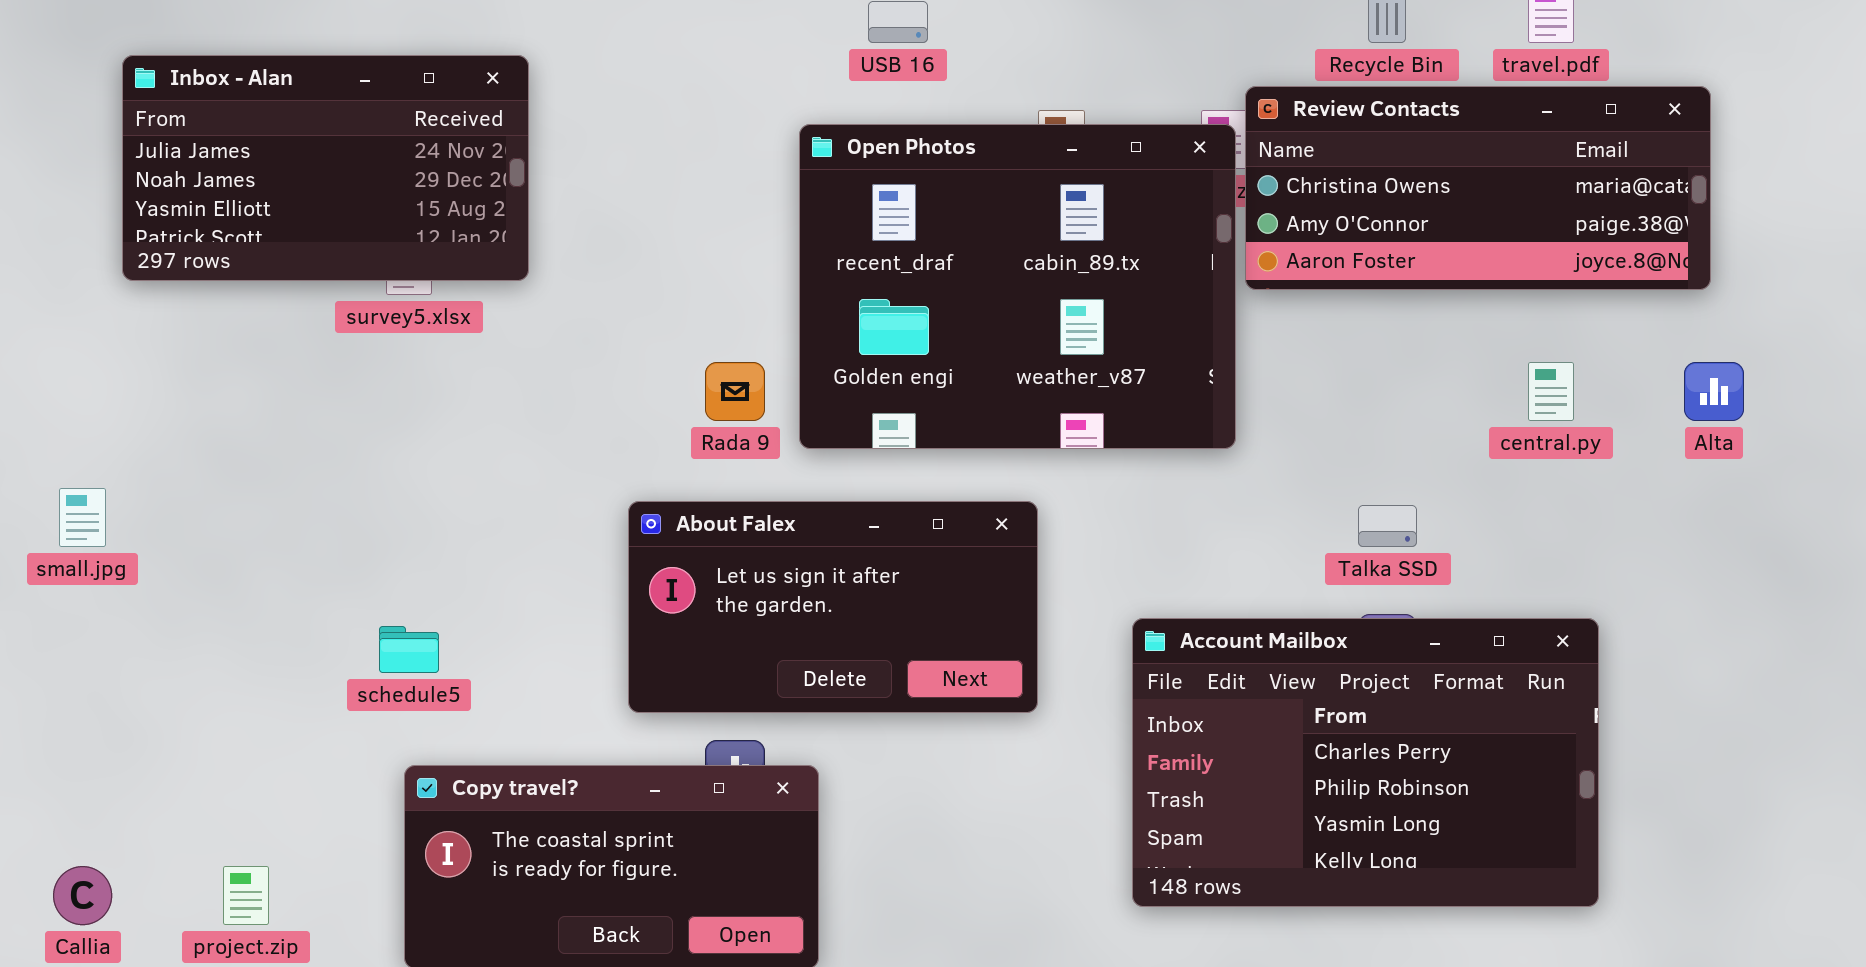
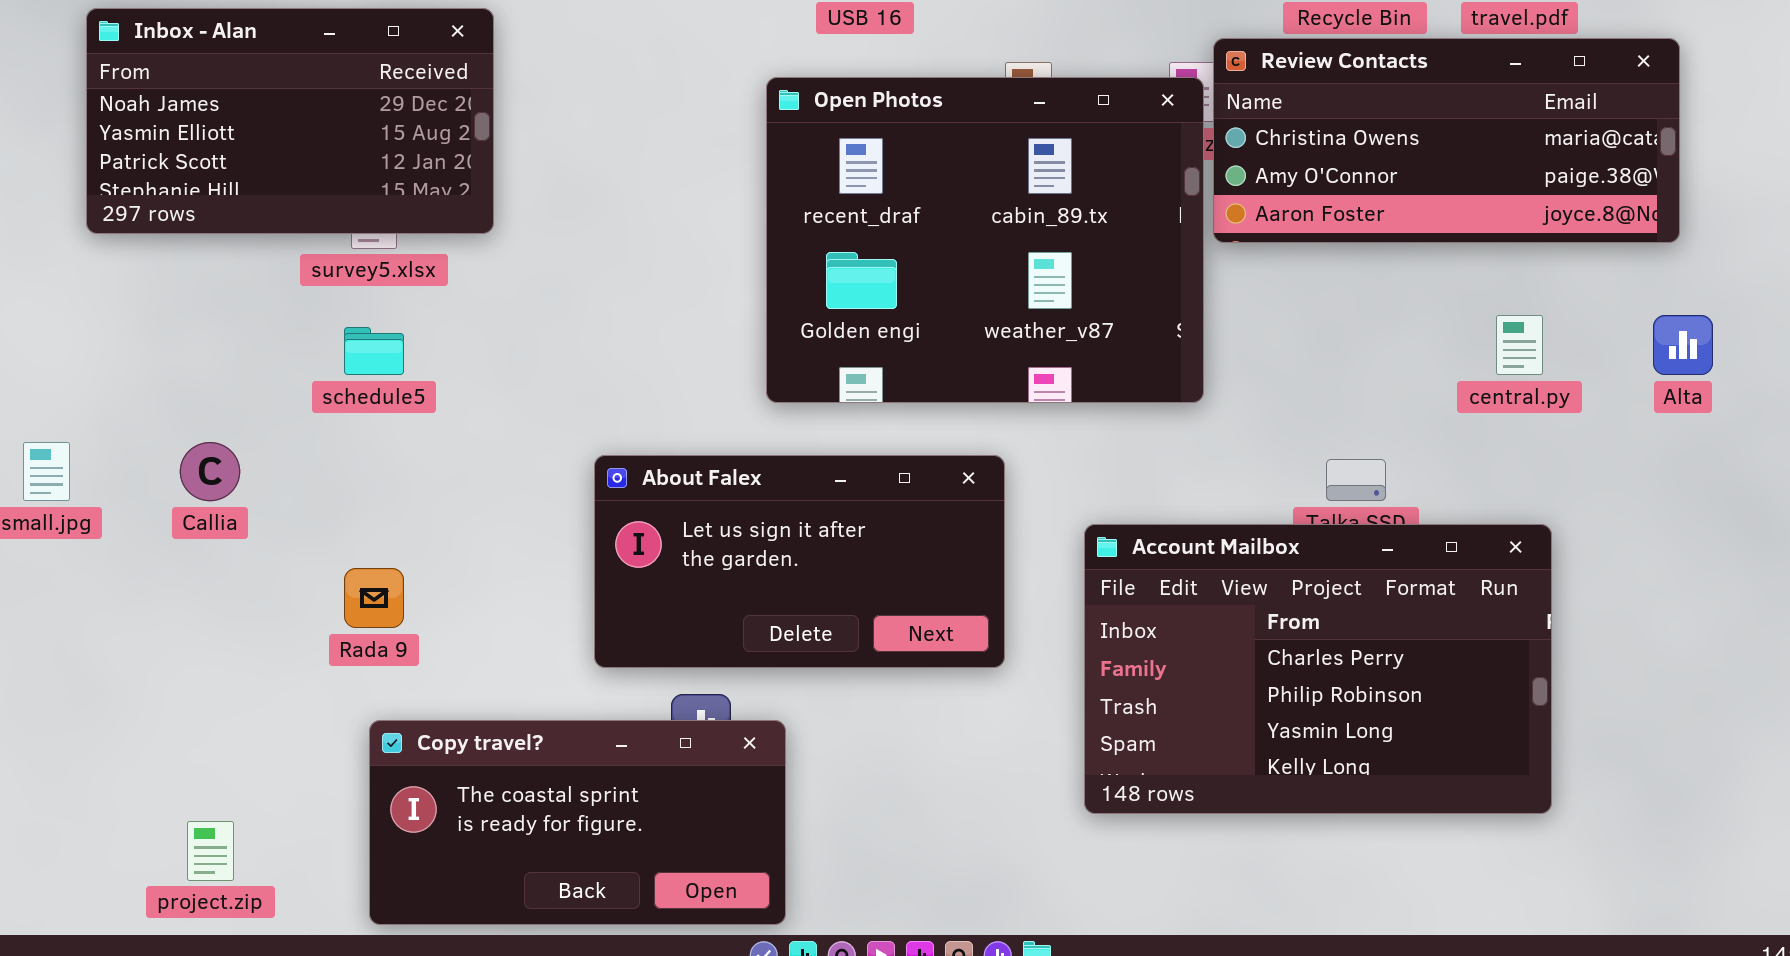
Inbox - Alan: [122,55,529,281] -> [86,8,494,234], scrolled down 1 row
Rada 9: [705,362,765,421] -> [344,568,404,628], moved
Account Mailbox: [1132,618,1599,907] -> [1084,524,1552,814], moved
schedule5: [379,626,439,673] -> [344,327,404,375], moved
Callia: [53,866,112,925] -> [180,442,240,501], moved

